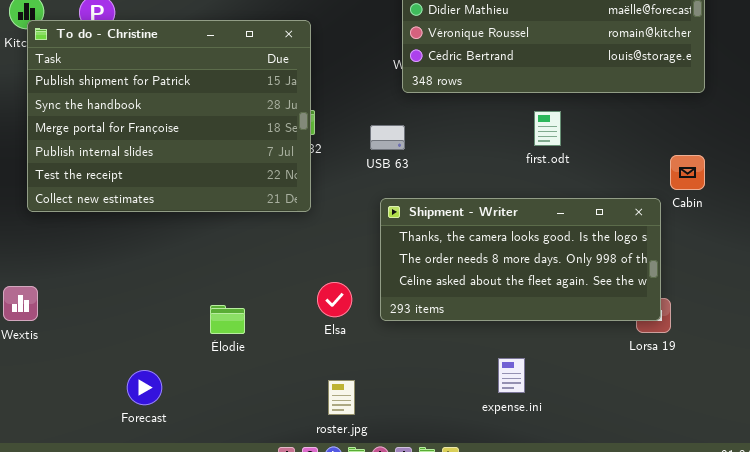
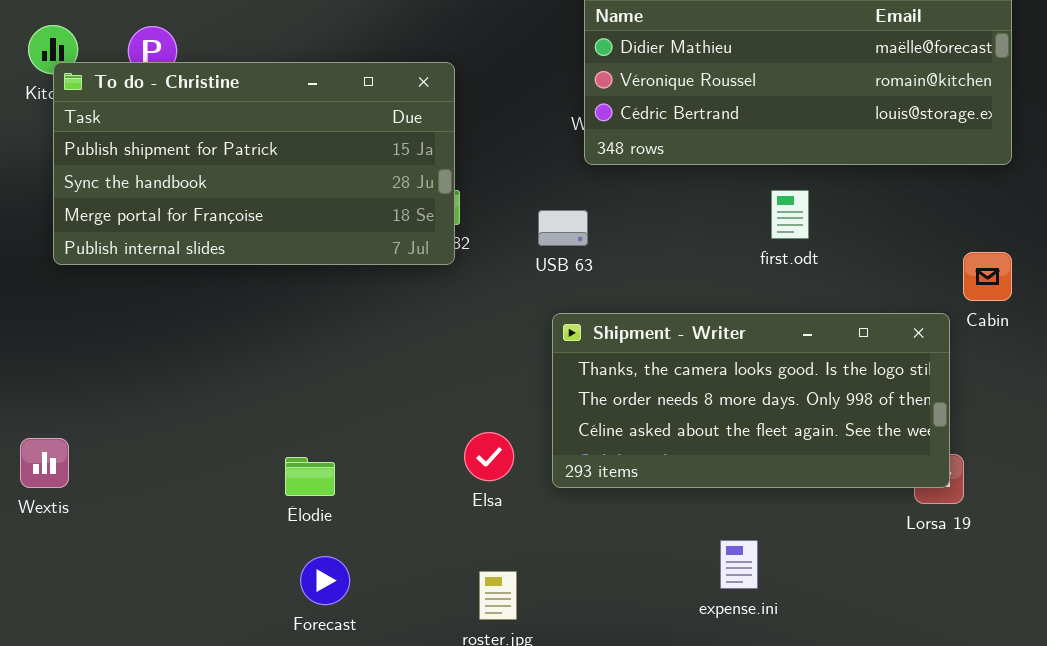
To do - Christine: [27,20,311,212] -> [53,62,455,265], resized
Élodie: [210,305,245,334] -> [285,457,335,496], moved
Forecast: [127,370,162,405] -> [300,556,350,605], moved

